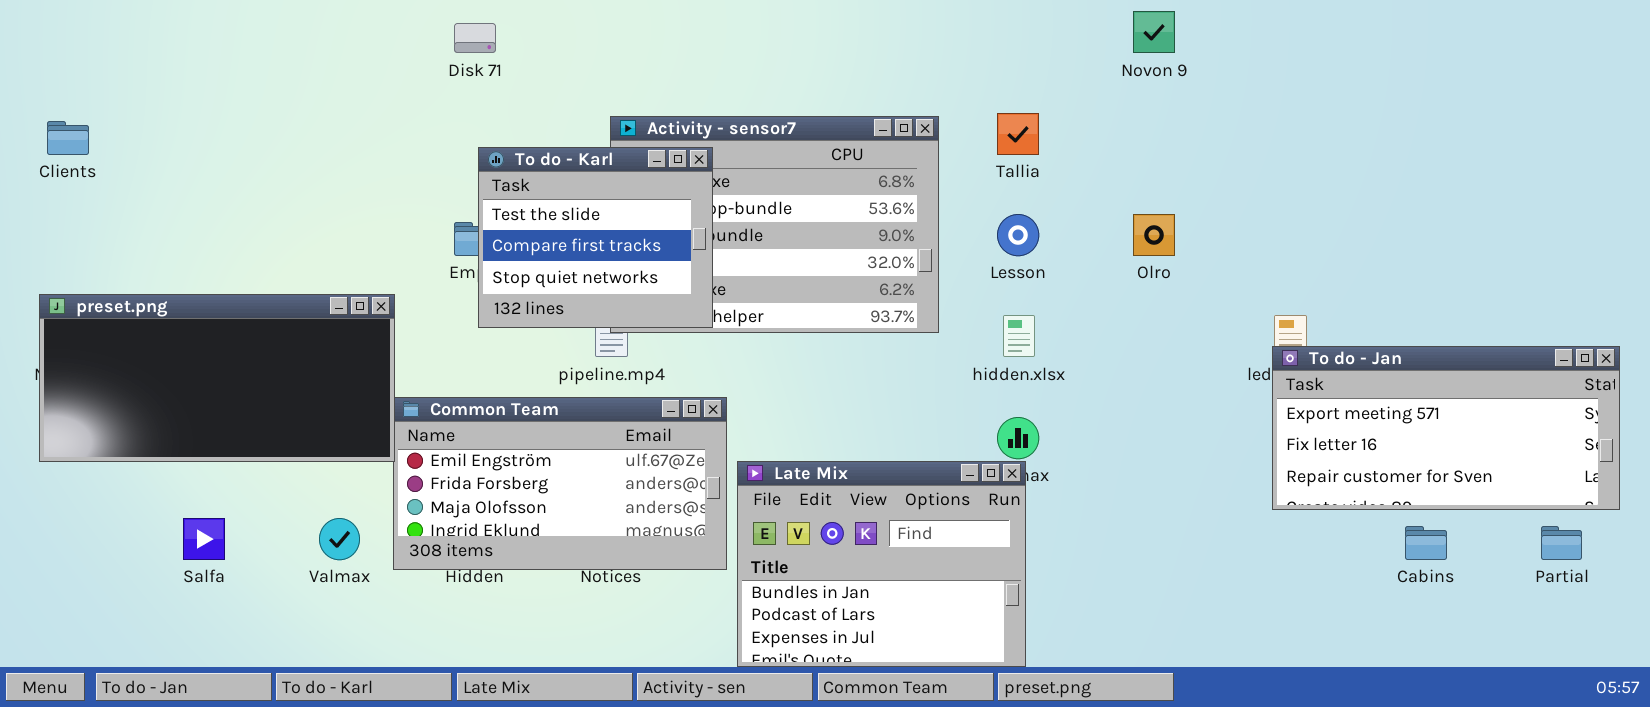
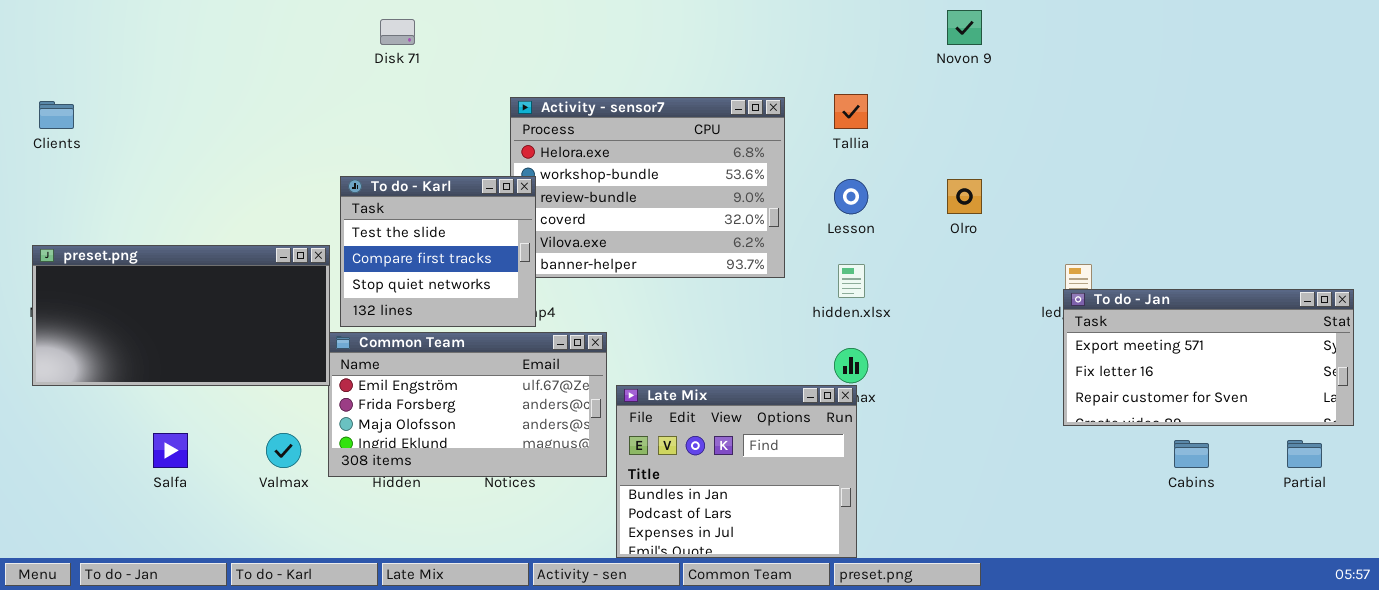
To do - Karl: [478,147,713,328] -> [340,176,536,327], moved

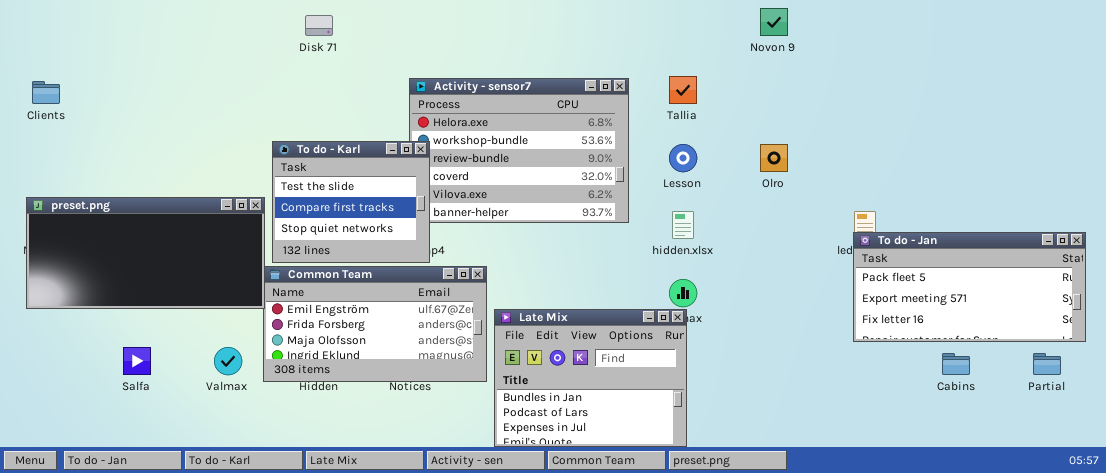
To do - Jan: [1063,289,1354,426] -> [853,232,1086,342], scrolled up 1 row

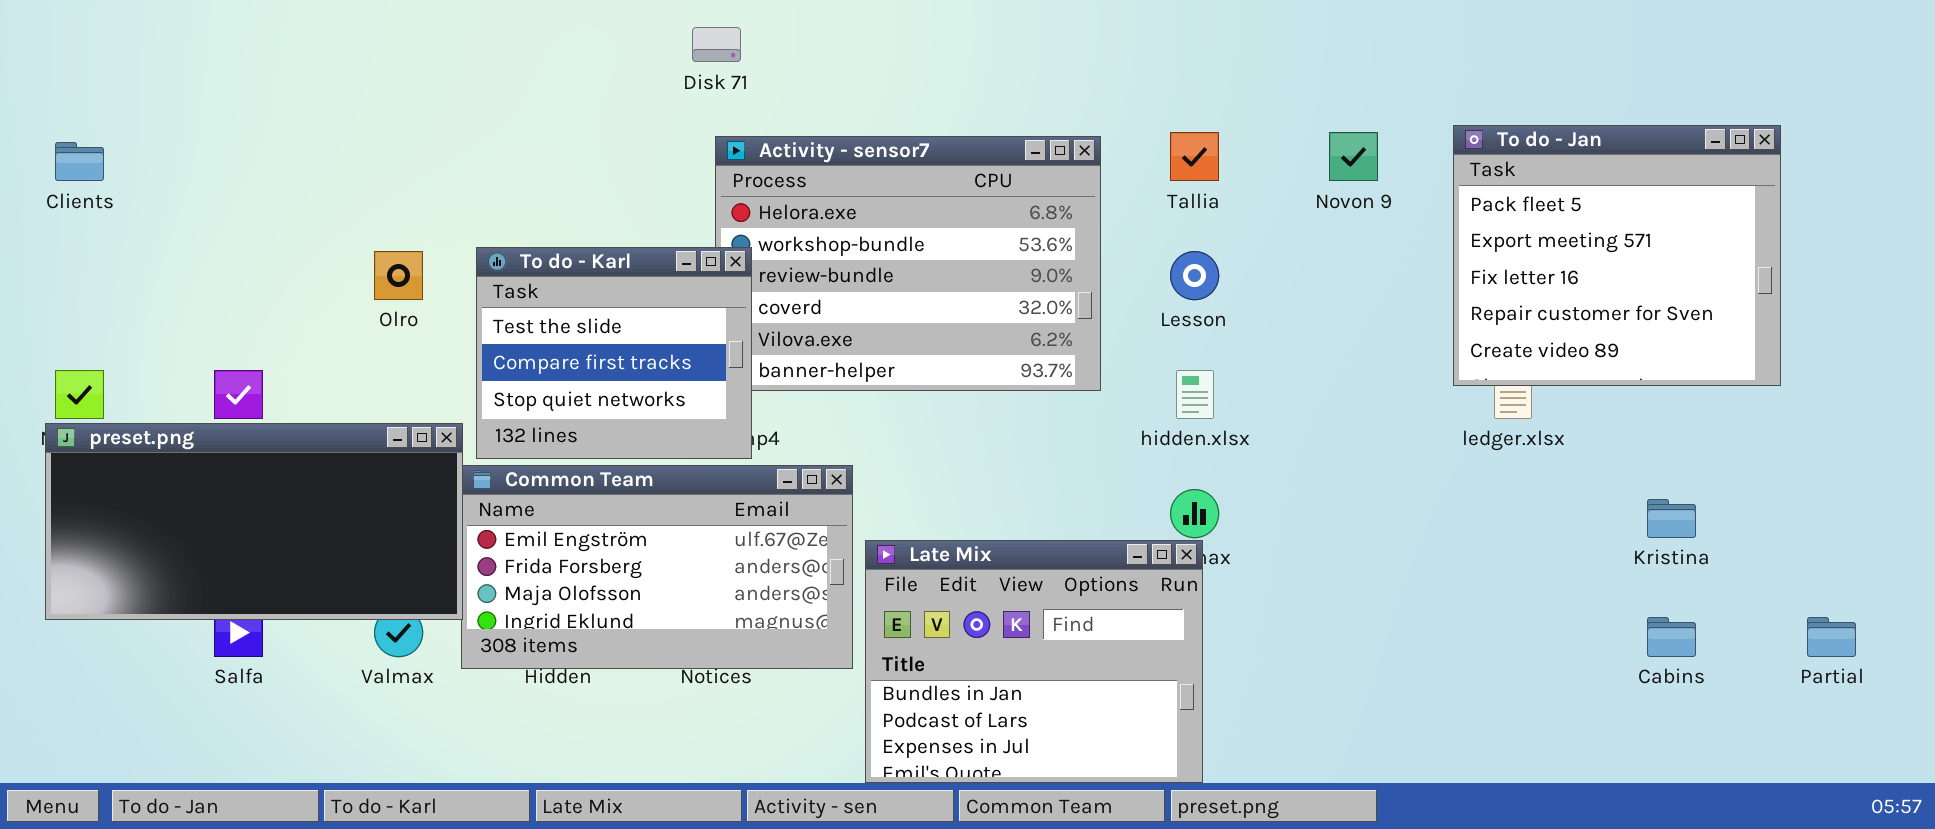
Novon 9: [760,8,788,36] -> [1329,132,1378,181], moved
Disk 71: [305,15,333,36] -> [692,27,741,62], moved
Olro: [760,144,788,172] -> [374,251,423,300], moved
preset.png: [26,197,265,309] -> [45,423,463,620], moved
To do - Jan: [853,232,1086,342] -> [1453,125,1781,386], moved, resized

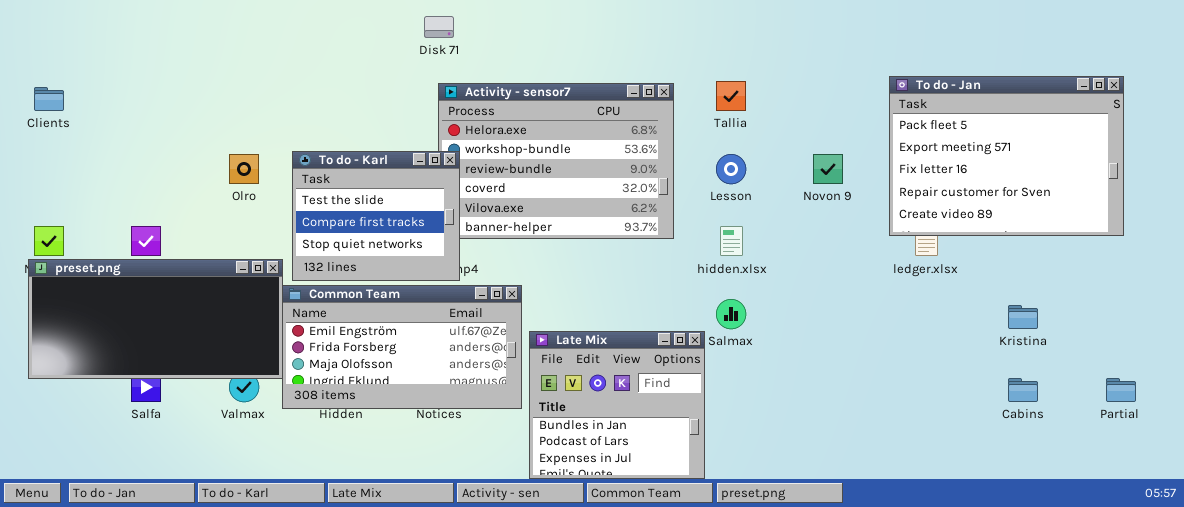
To do - Jan: [1453,125,1781,386] -> [889,76,1124,236], resized
Novon 9: [1329,132,1378,181] -> [813,154,843,184], moved
Late Mix: [865,540,1203,783] -> [529,331,705,479], resized

